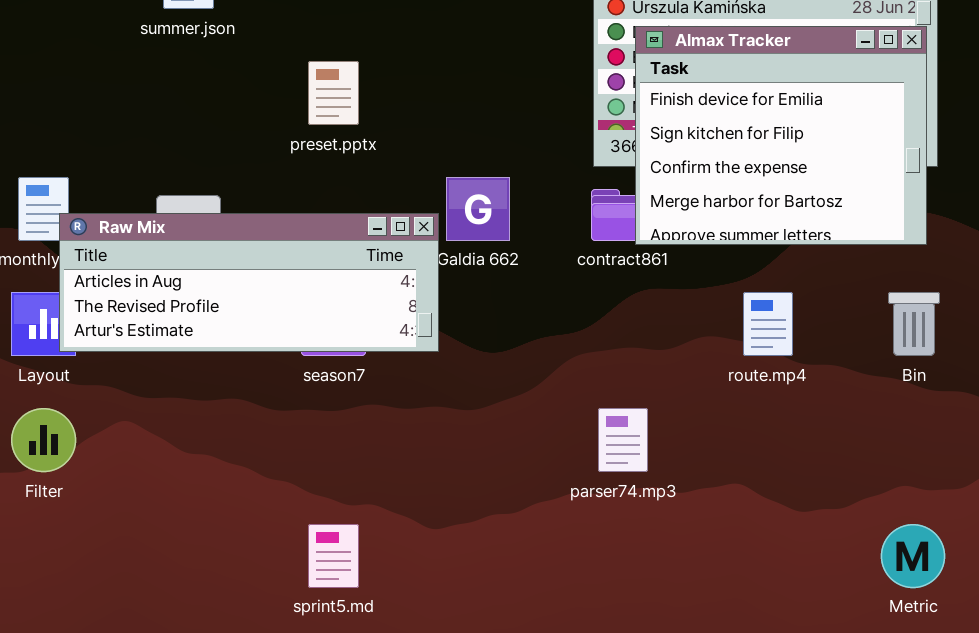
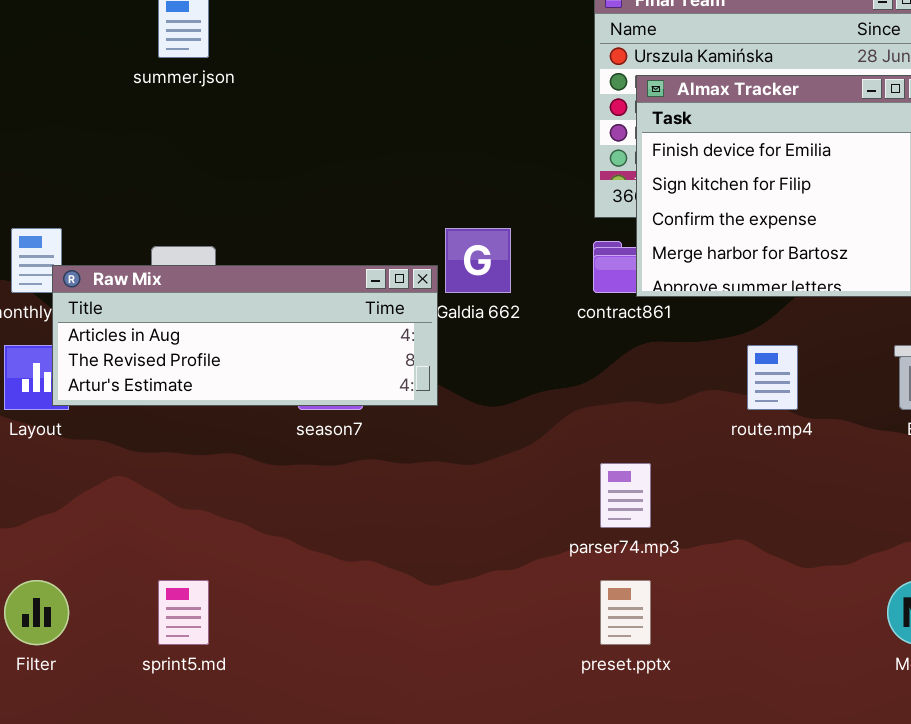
preset.pptx: [308,61,359,125] -> [600,580,651,645], moved
Filter: [11,408,76,472] -> [4,580,69,645], moved
sprint5.md: [308,524,359,588] -> [158,580,209,645], moved

